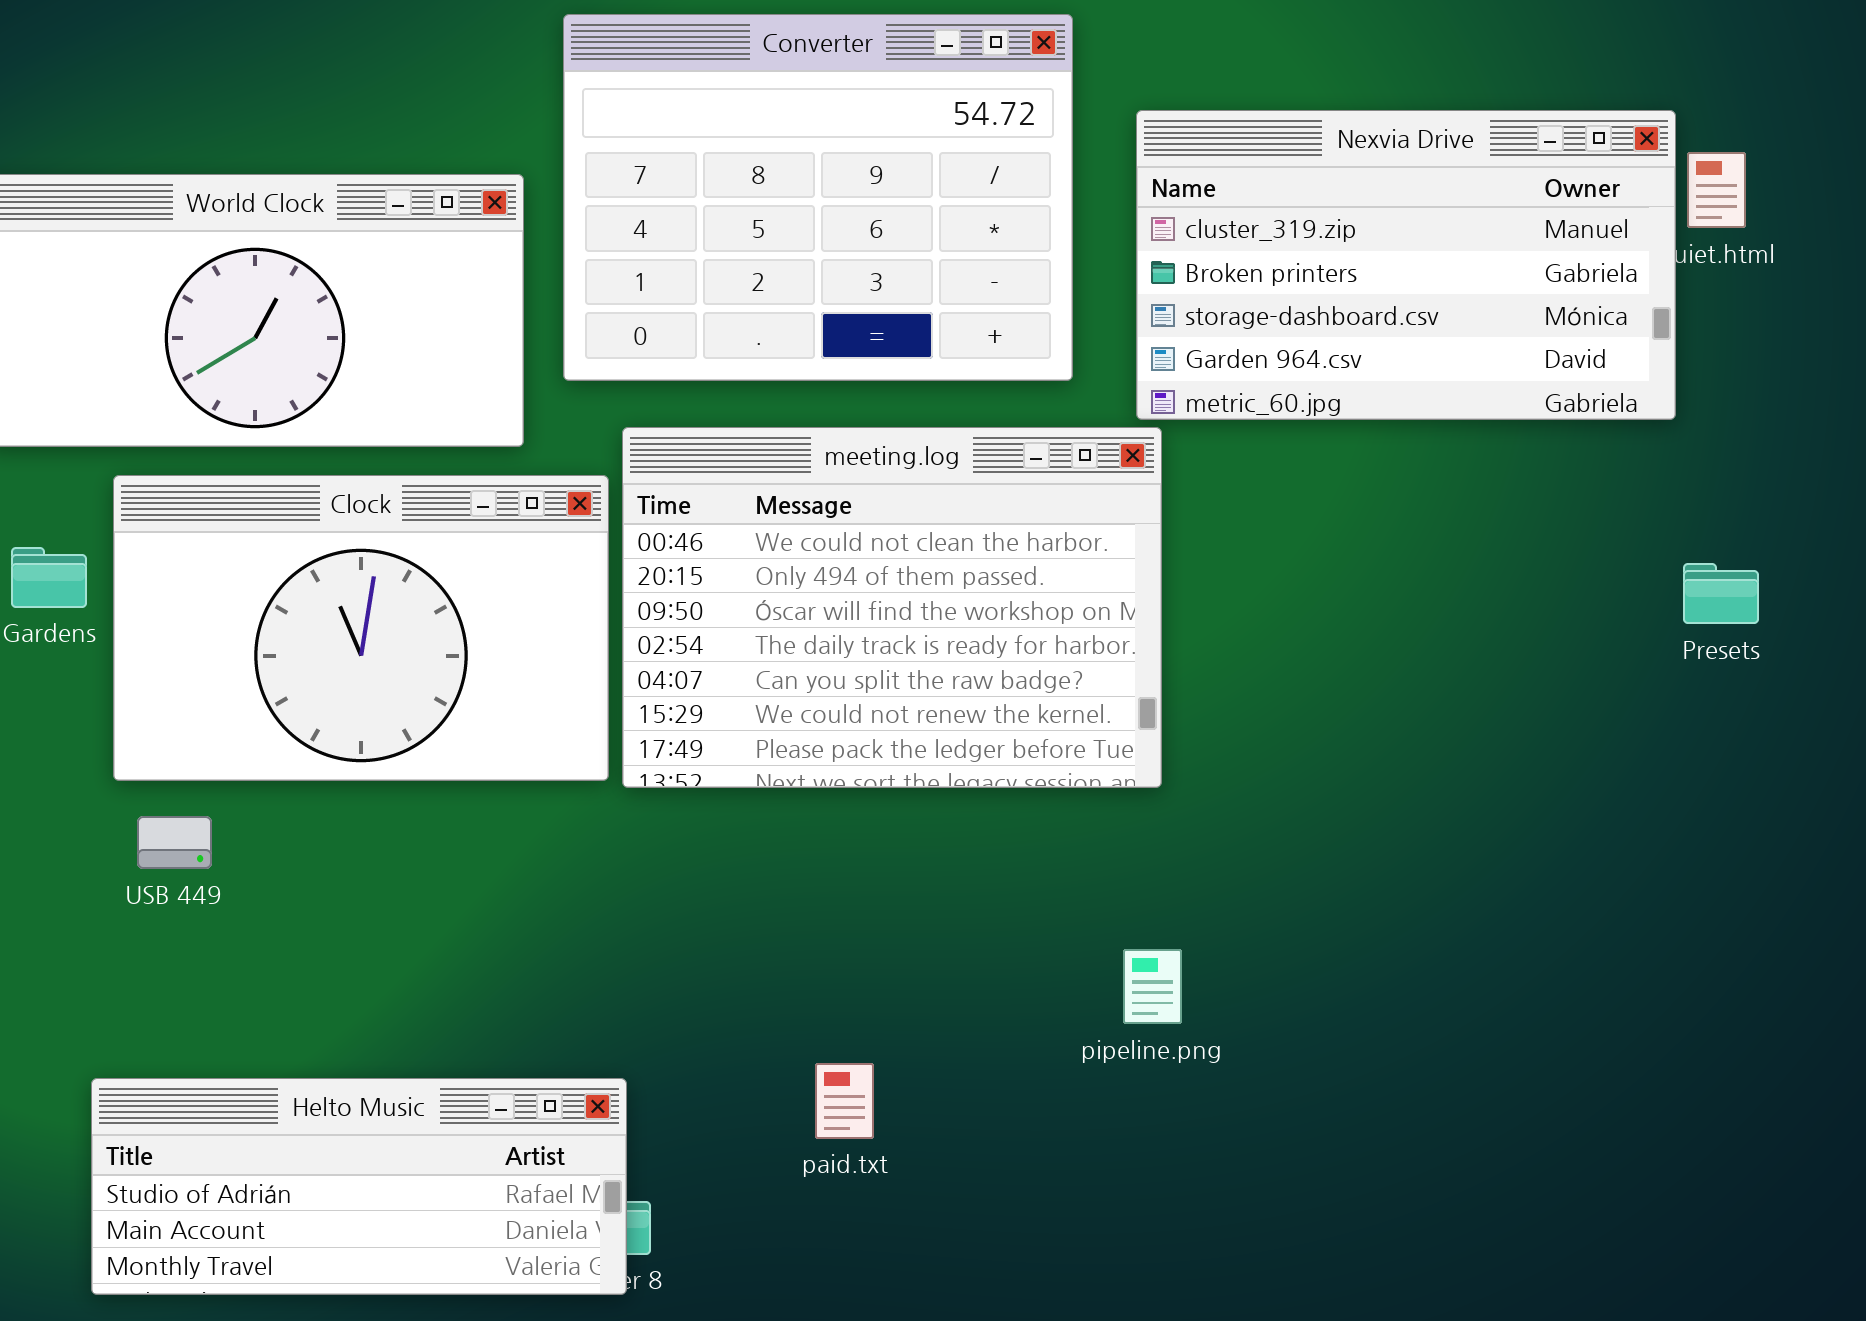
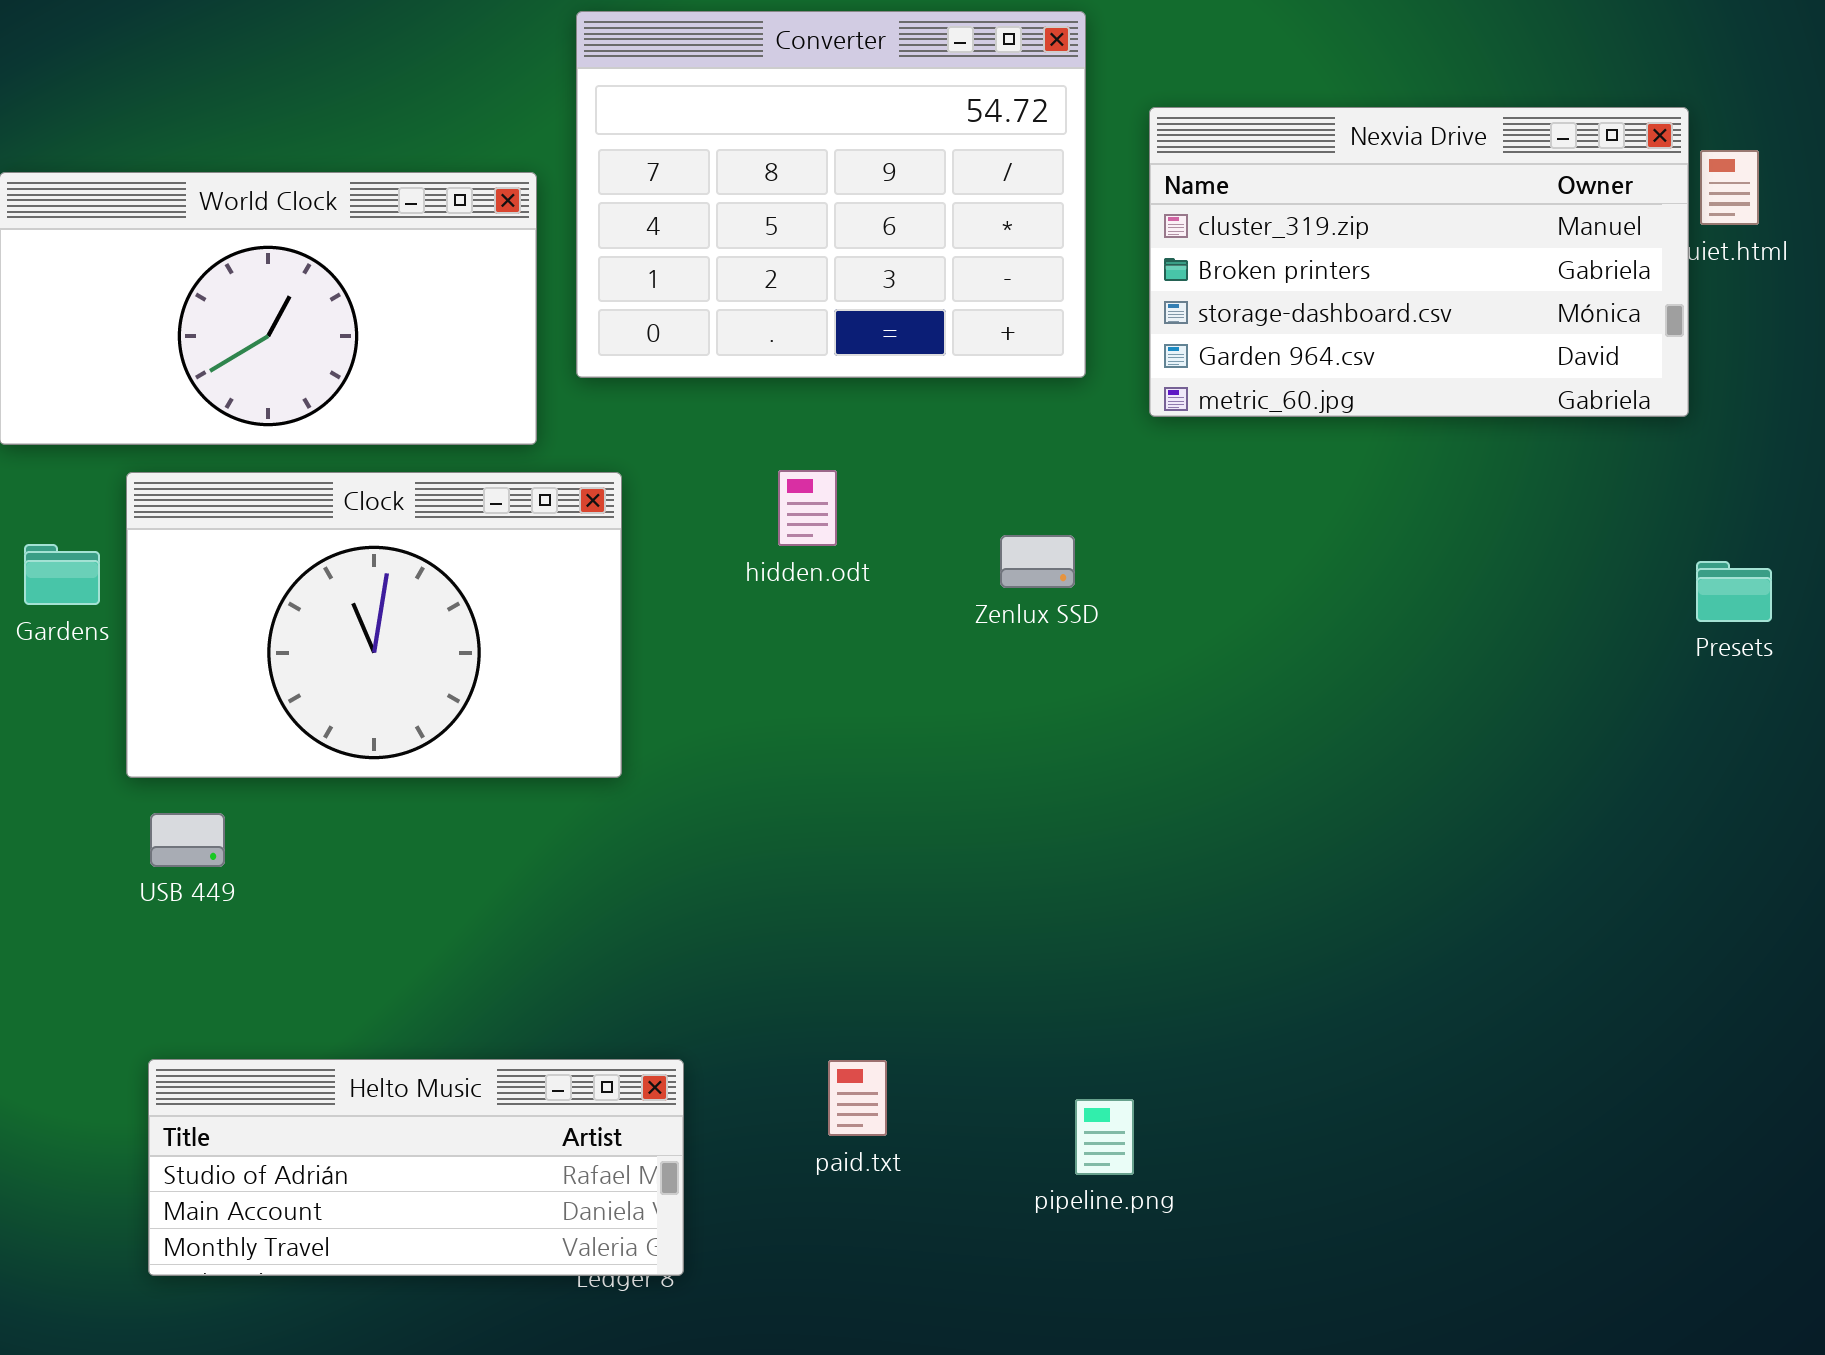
meeting.log: [622,427,1162,788] -> none, closed
pipeline.png: [1123,949,1182,1024] -> [1075,1099,1134,1175], moved
Helto Music: [91,1078,627,1295] -> [148,1059,684,1276], moved

